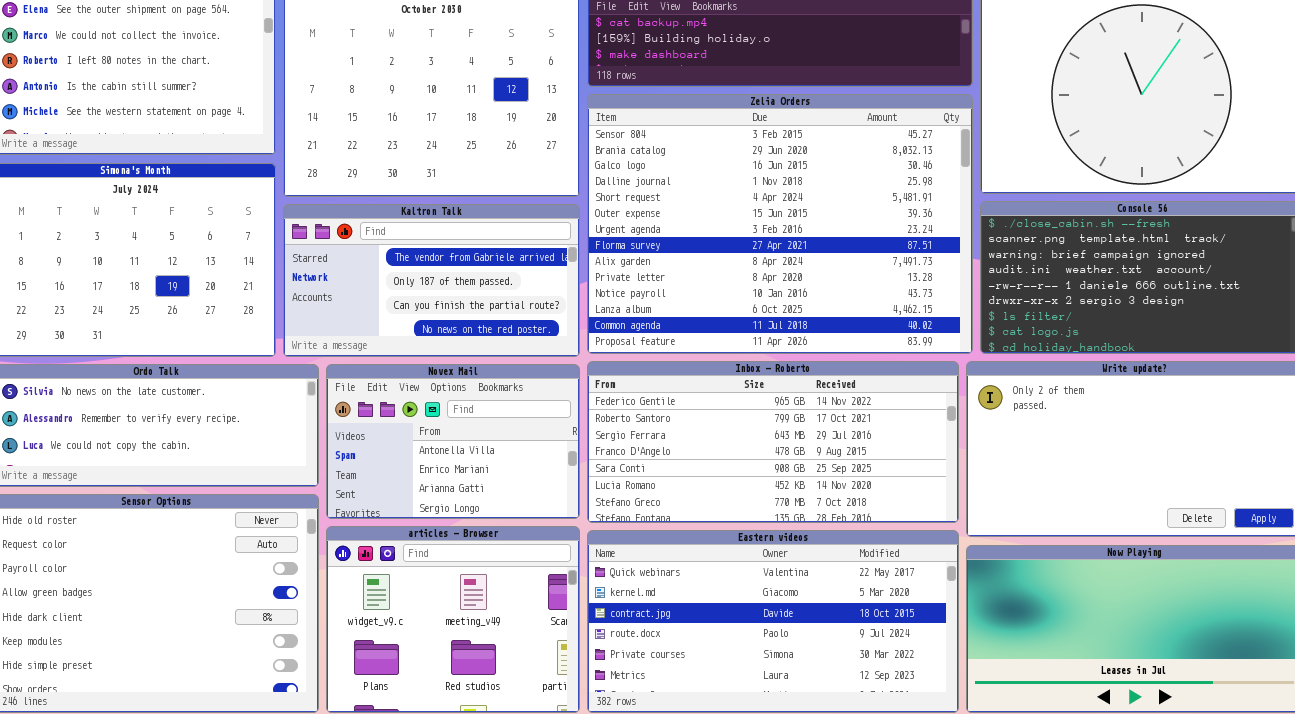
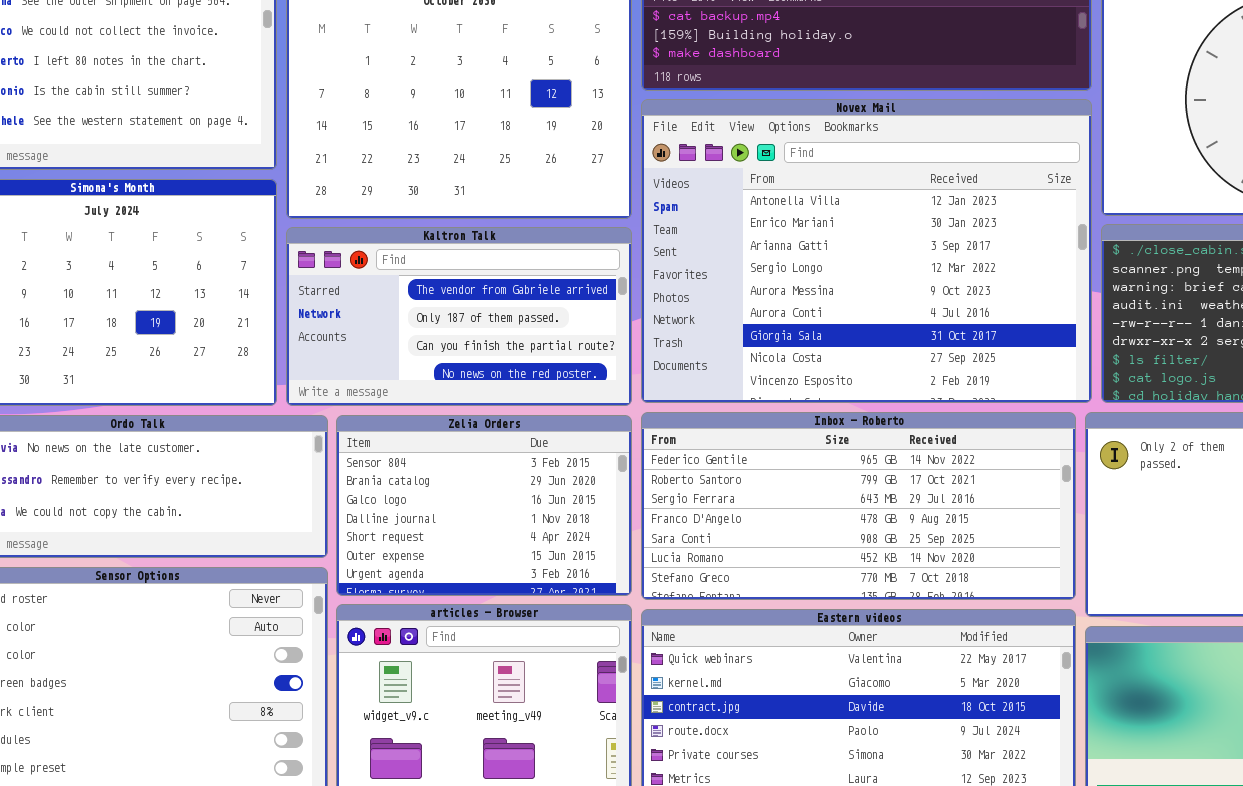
Zelia Orders: [587,94,973,354] -> [336,415,632,596], moved, resized
Novex Mail: [326,364,580,519] -> [641,99,1092,403], moved, resized

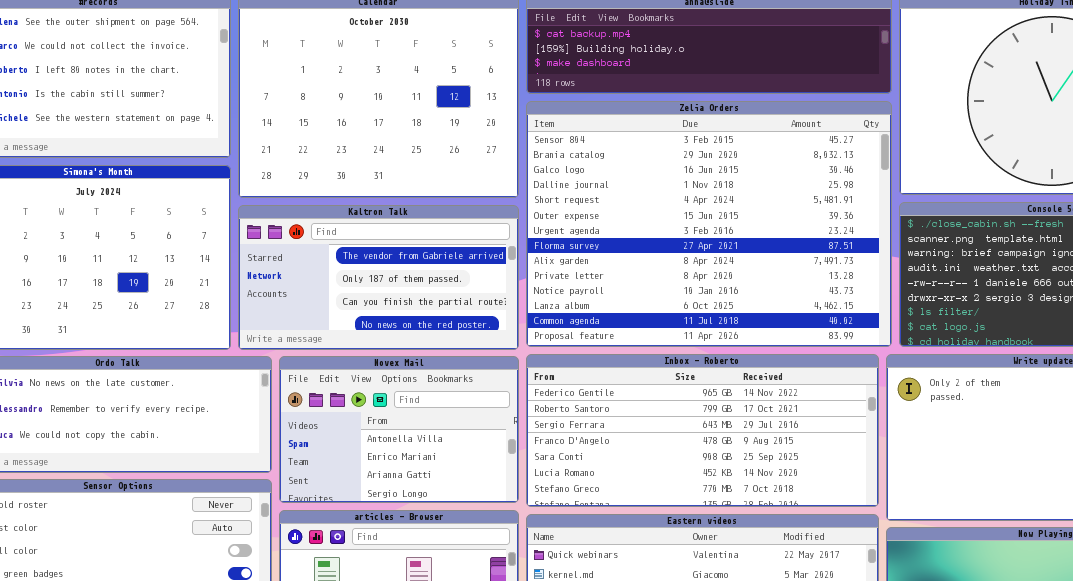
Novex Mail: [641,99,1092,403] -> [279,356,519,503], moved, resized
Zelia Orders: [336,415,632,596] -> [526,101,892,347], moved, resized

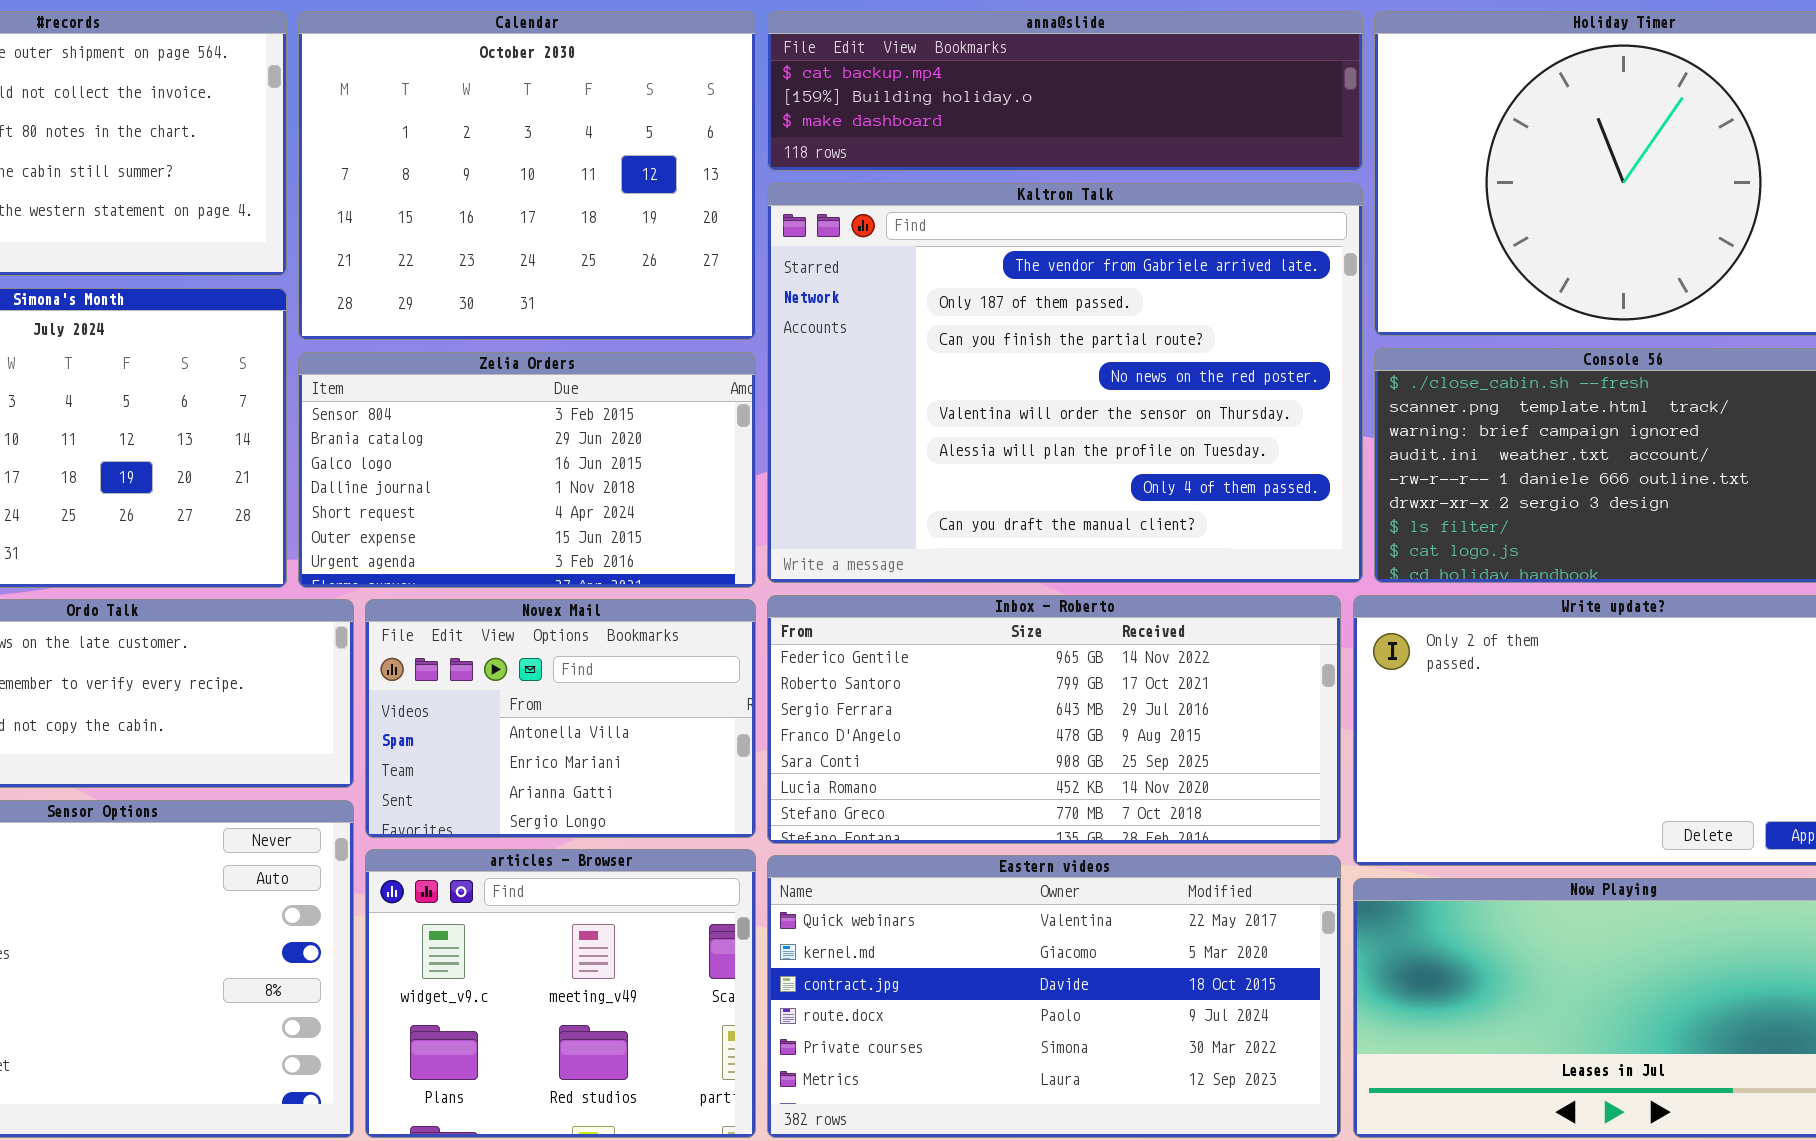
Zelia Orders: [526,101,892,347] -> [298,352,756,588], moved, resized
Kaltron Talk: [238,205,519,350] -> [767,183,1363,583], moved, resized

